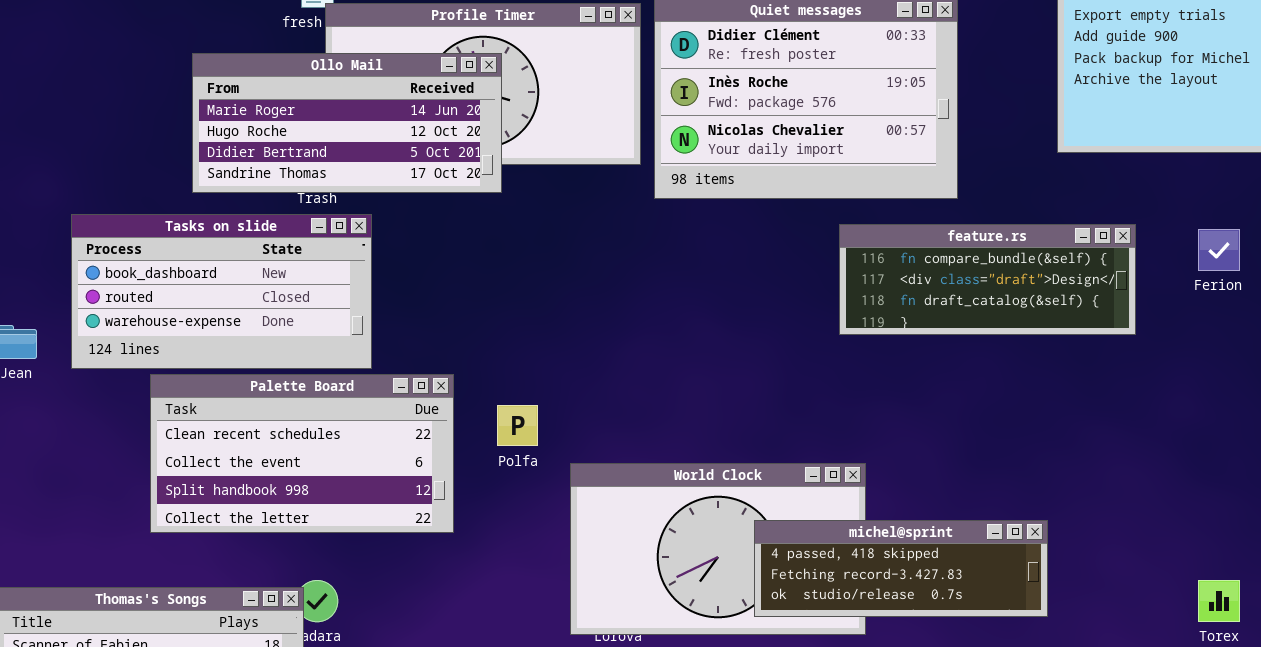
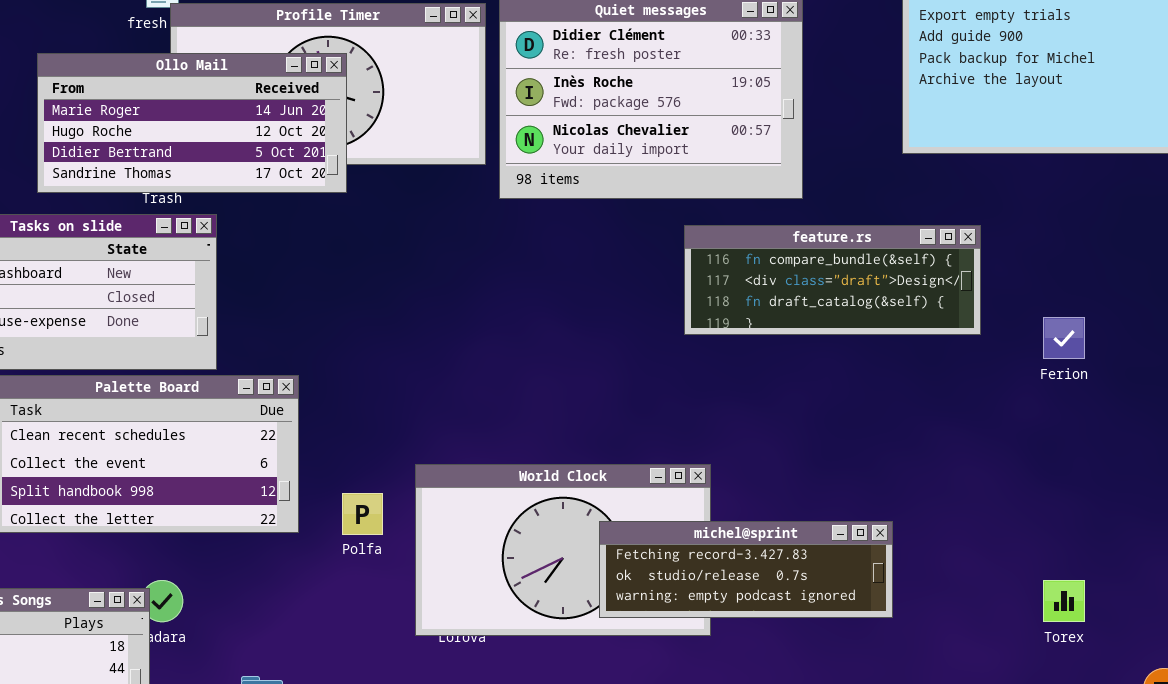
Ferion: [1198,229,1240,271] -> [1043,317,1085,359], moved
Polfa: [497,405,538,446] -> [342,493,383,535], moved
michel@sprint: [754,520,1048,617] -> [599,521,893,618], scrolled down 1 row

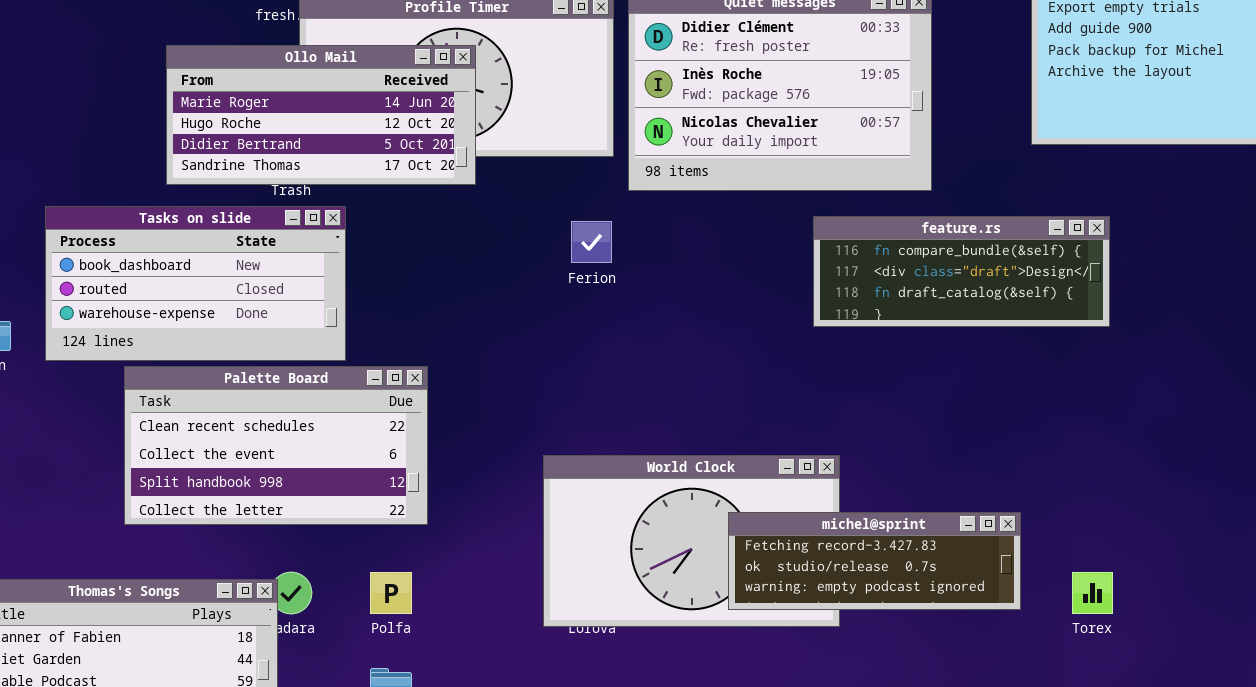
Ferion: [1043,317,1085,359] -> [571,221,612,263], moved
Polfa: [342,493,383,535] -> [370,572,412,614], moved
Torex: [1043,580,1085,622] -> [1072,572,1113,614], moved

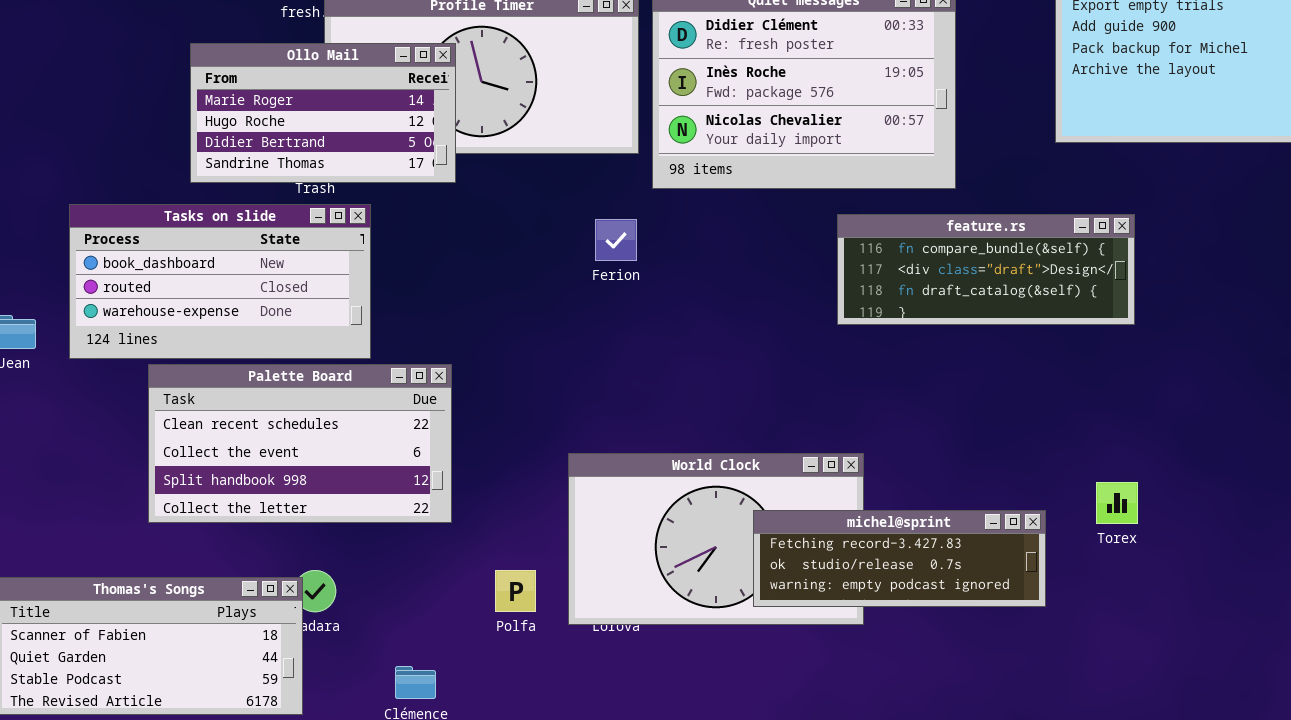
Ollo Mail: [166,45,476,185] -> [190,43,456,183], resized
Polfa: [370,572,412,614] -> [495,570,536,612], moved
Torex: [1072,572,1113,614] -> [1096,482,1138,524], moved

